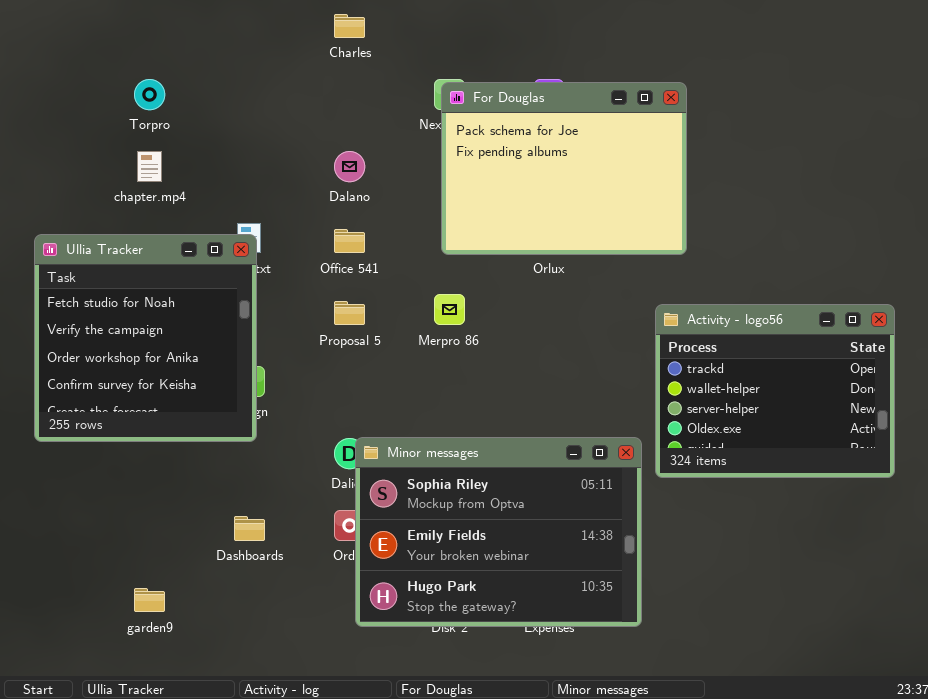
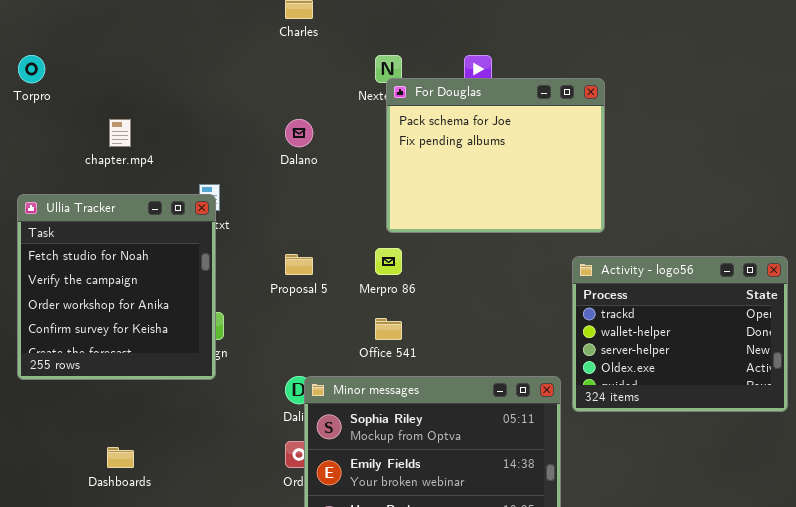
Torpro: [134,79,165,110] -> [18,55,45,83], moved
For Douglas: [441,82,687,255] -> [386,78,605,233], moved
Office 541: [334,229,365,253] -> [375,318,402,340], moved
Dashboards: [234,516,265,541] -> [107,447,134,468], moved

